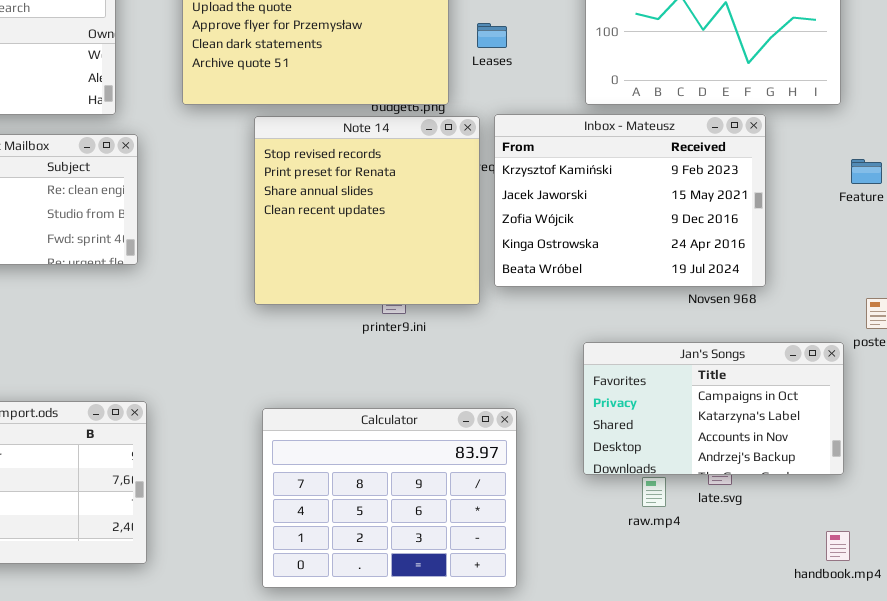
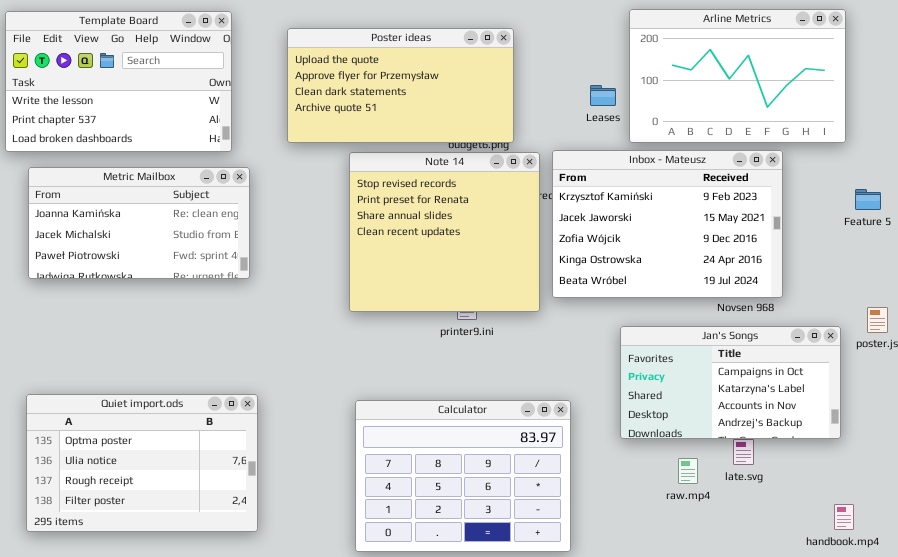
Leases: [477,23,507,48] -> [590,85,616,106], moved
Jan's Songs: [583,342,844,475] -> [620,326,841,439], moved

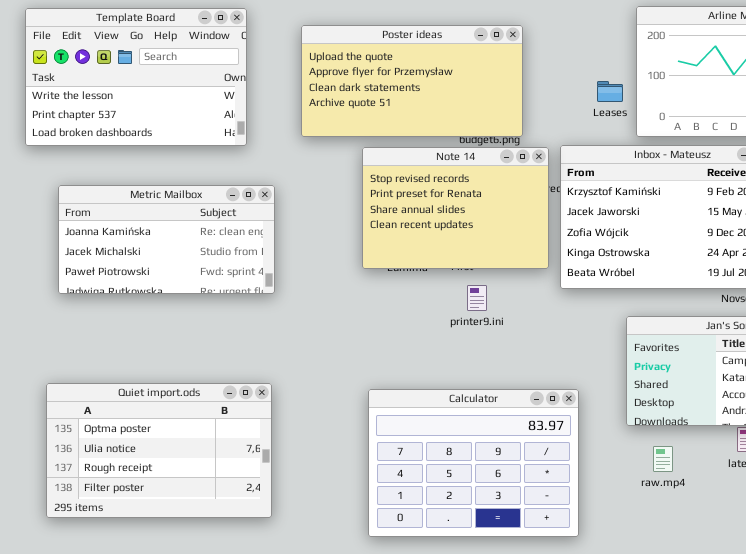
Note 14: [349,152,540,312] -> [362,147,549,269], resized
Metric Mailbox: [28,167,250,279] -> [58,185,275,294], moved
raw.mp4: [678,458,698,484] -> [653,446,673,472], moved

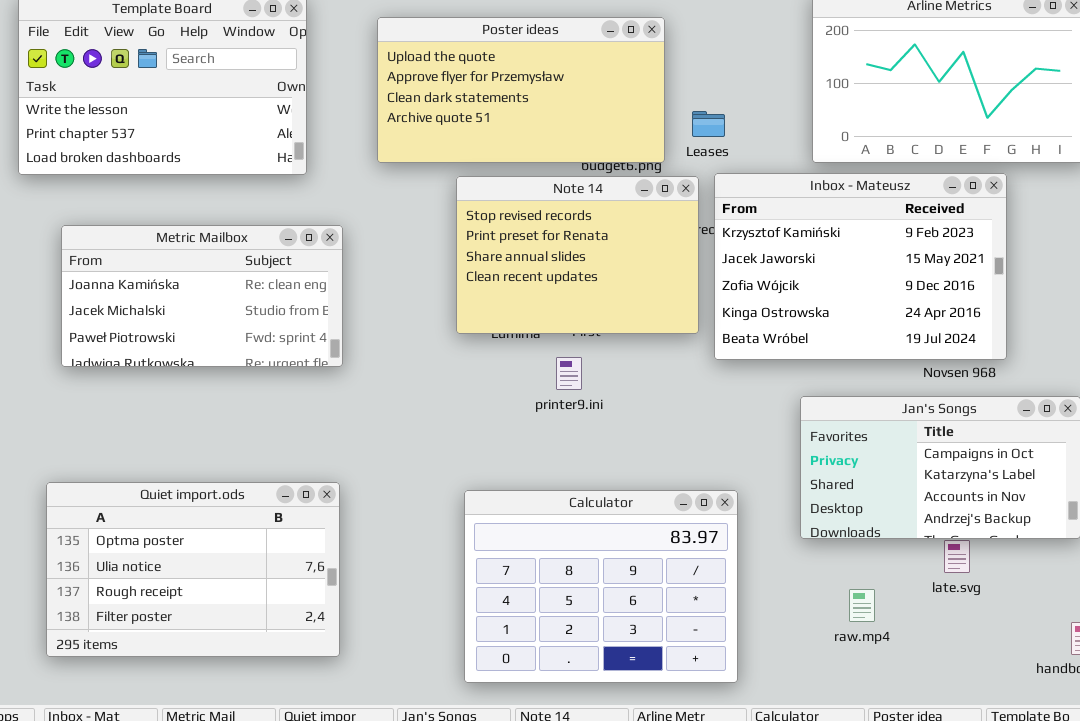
Leases: [597,81,623,102] -> [692,111,725,137], moved
printer9.ini: [467,285,487,311] -> [556,357,582,390], moved
raw.mp4: [653,446,673,472] -> [849,589,875,622], moved

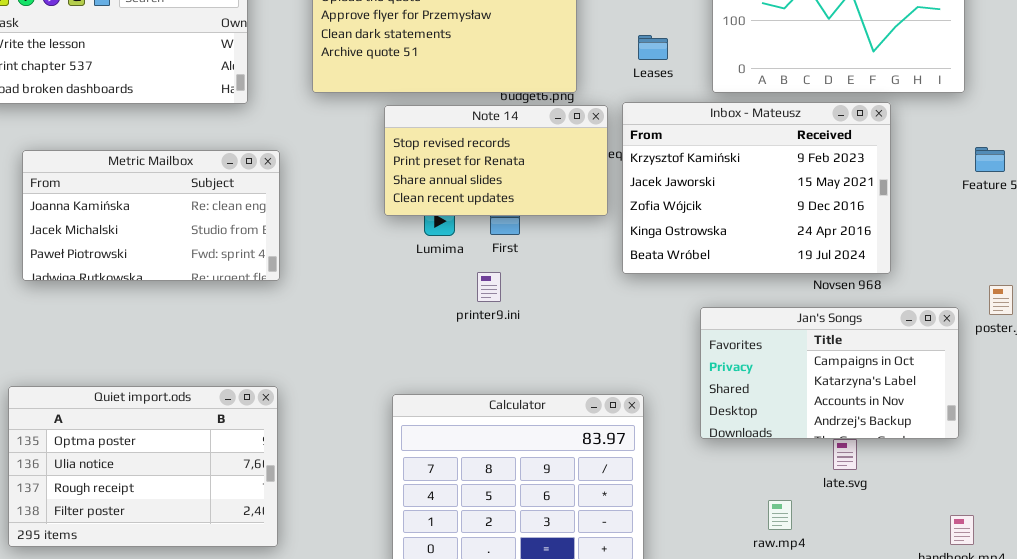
Leases: [692,111,725,137] -> [638,35,668,60], moved
Note 14: [456,176,699,334] -> [384,105,608,216], resized
raw.mp4: [849,589,875,622] -> [768,500,792,530], moved

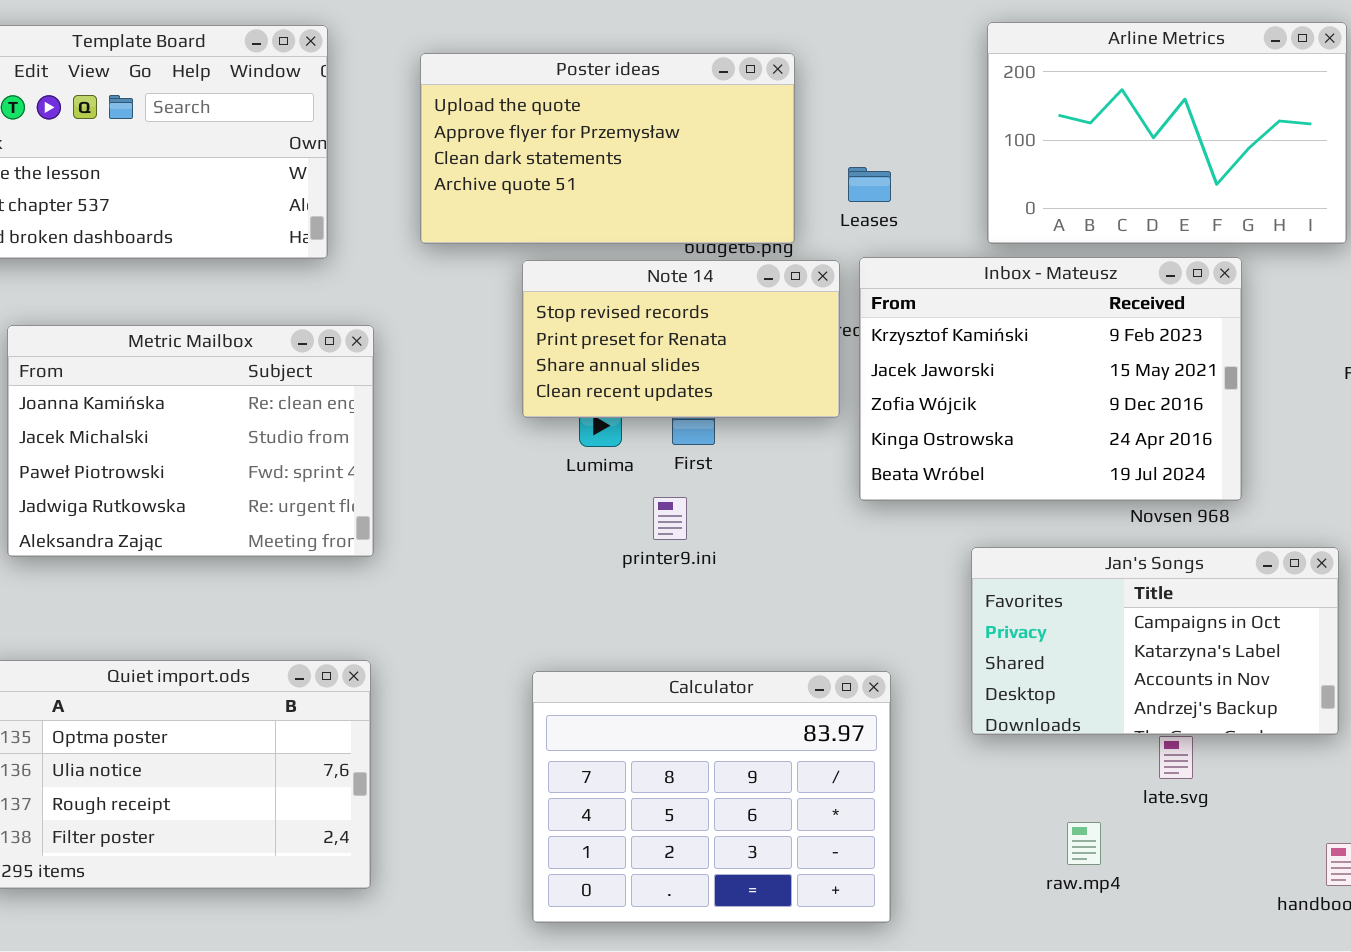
Leases: [638,35,668,60] -> [848,167,891,202], moved
Metric Mailbox: [22,150,280,281] -> [7,325,374,557], resized

